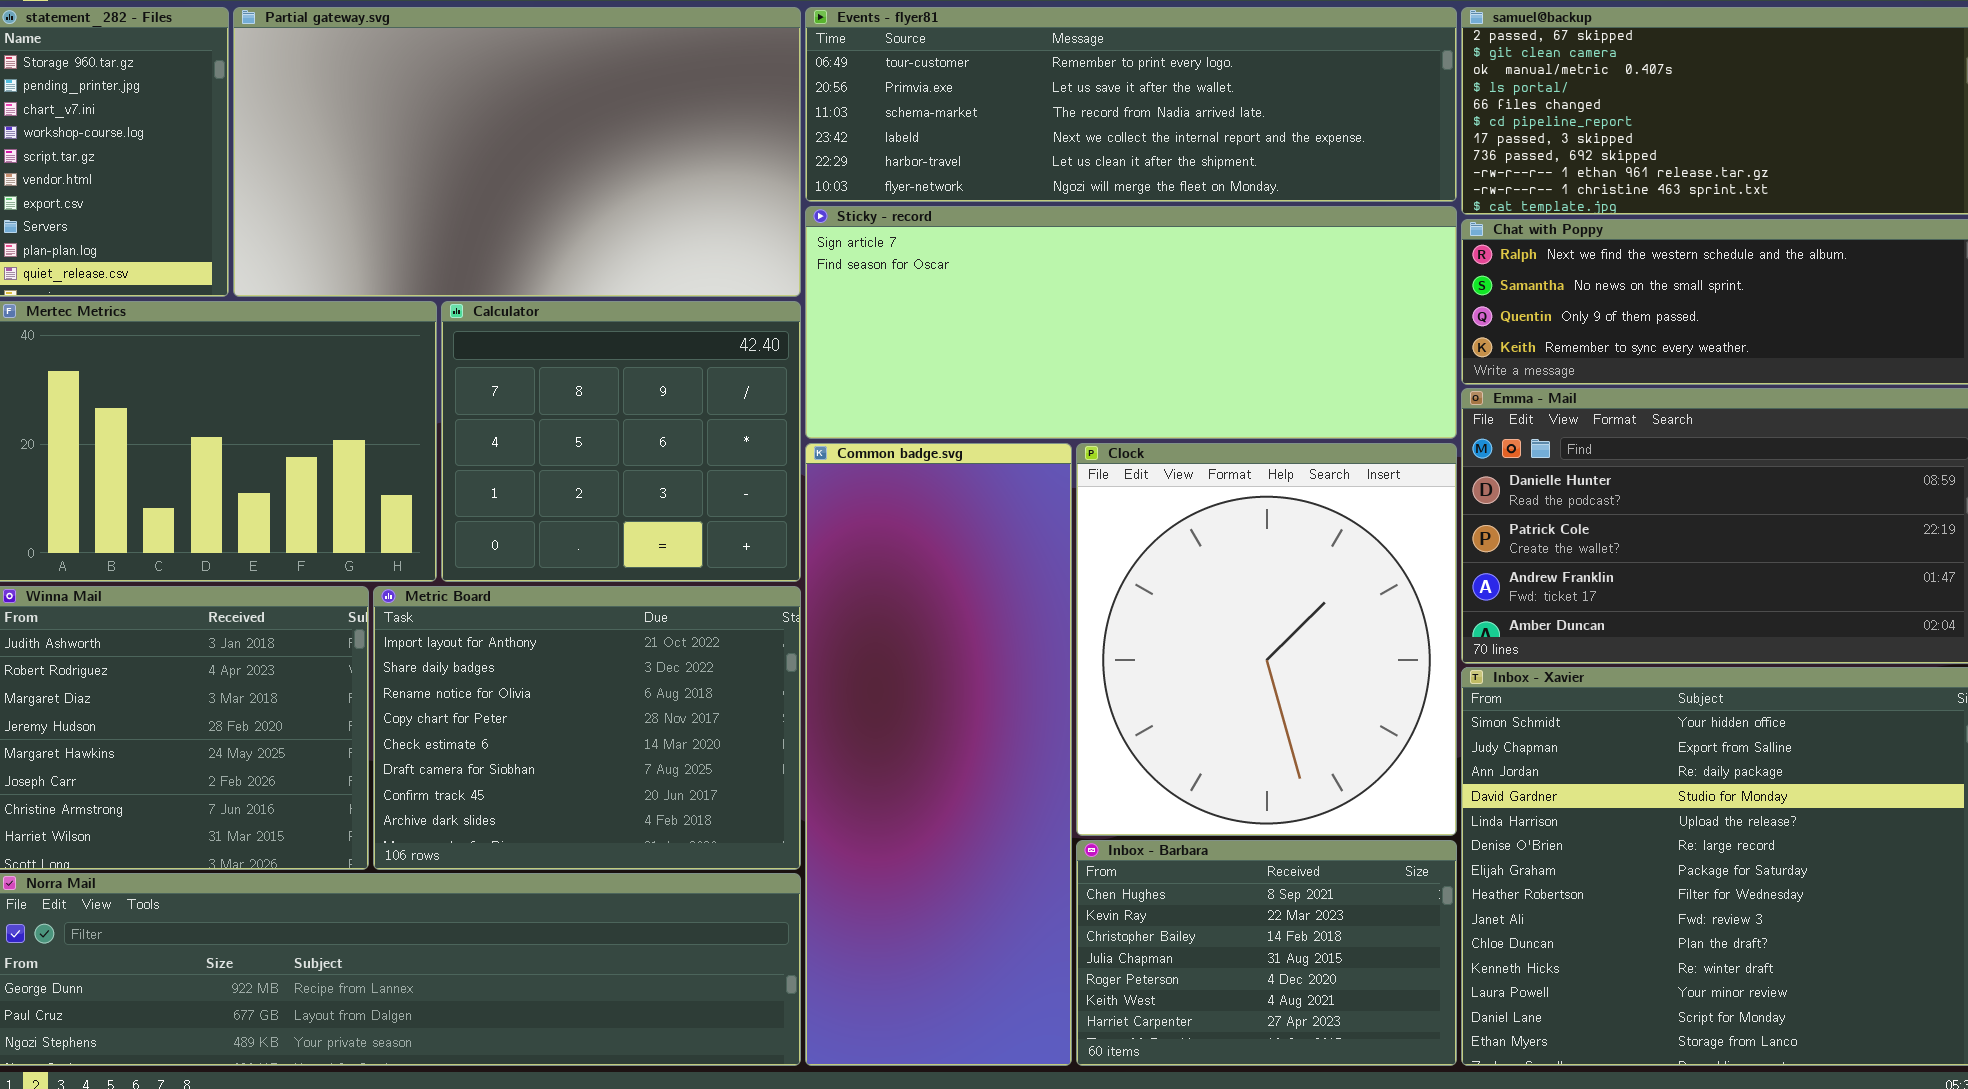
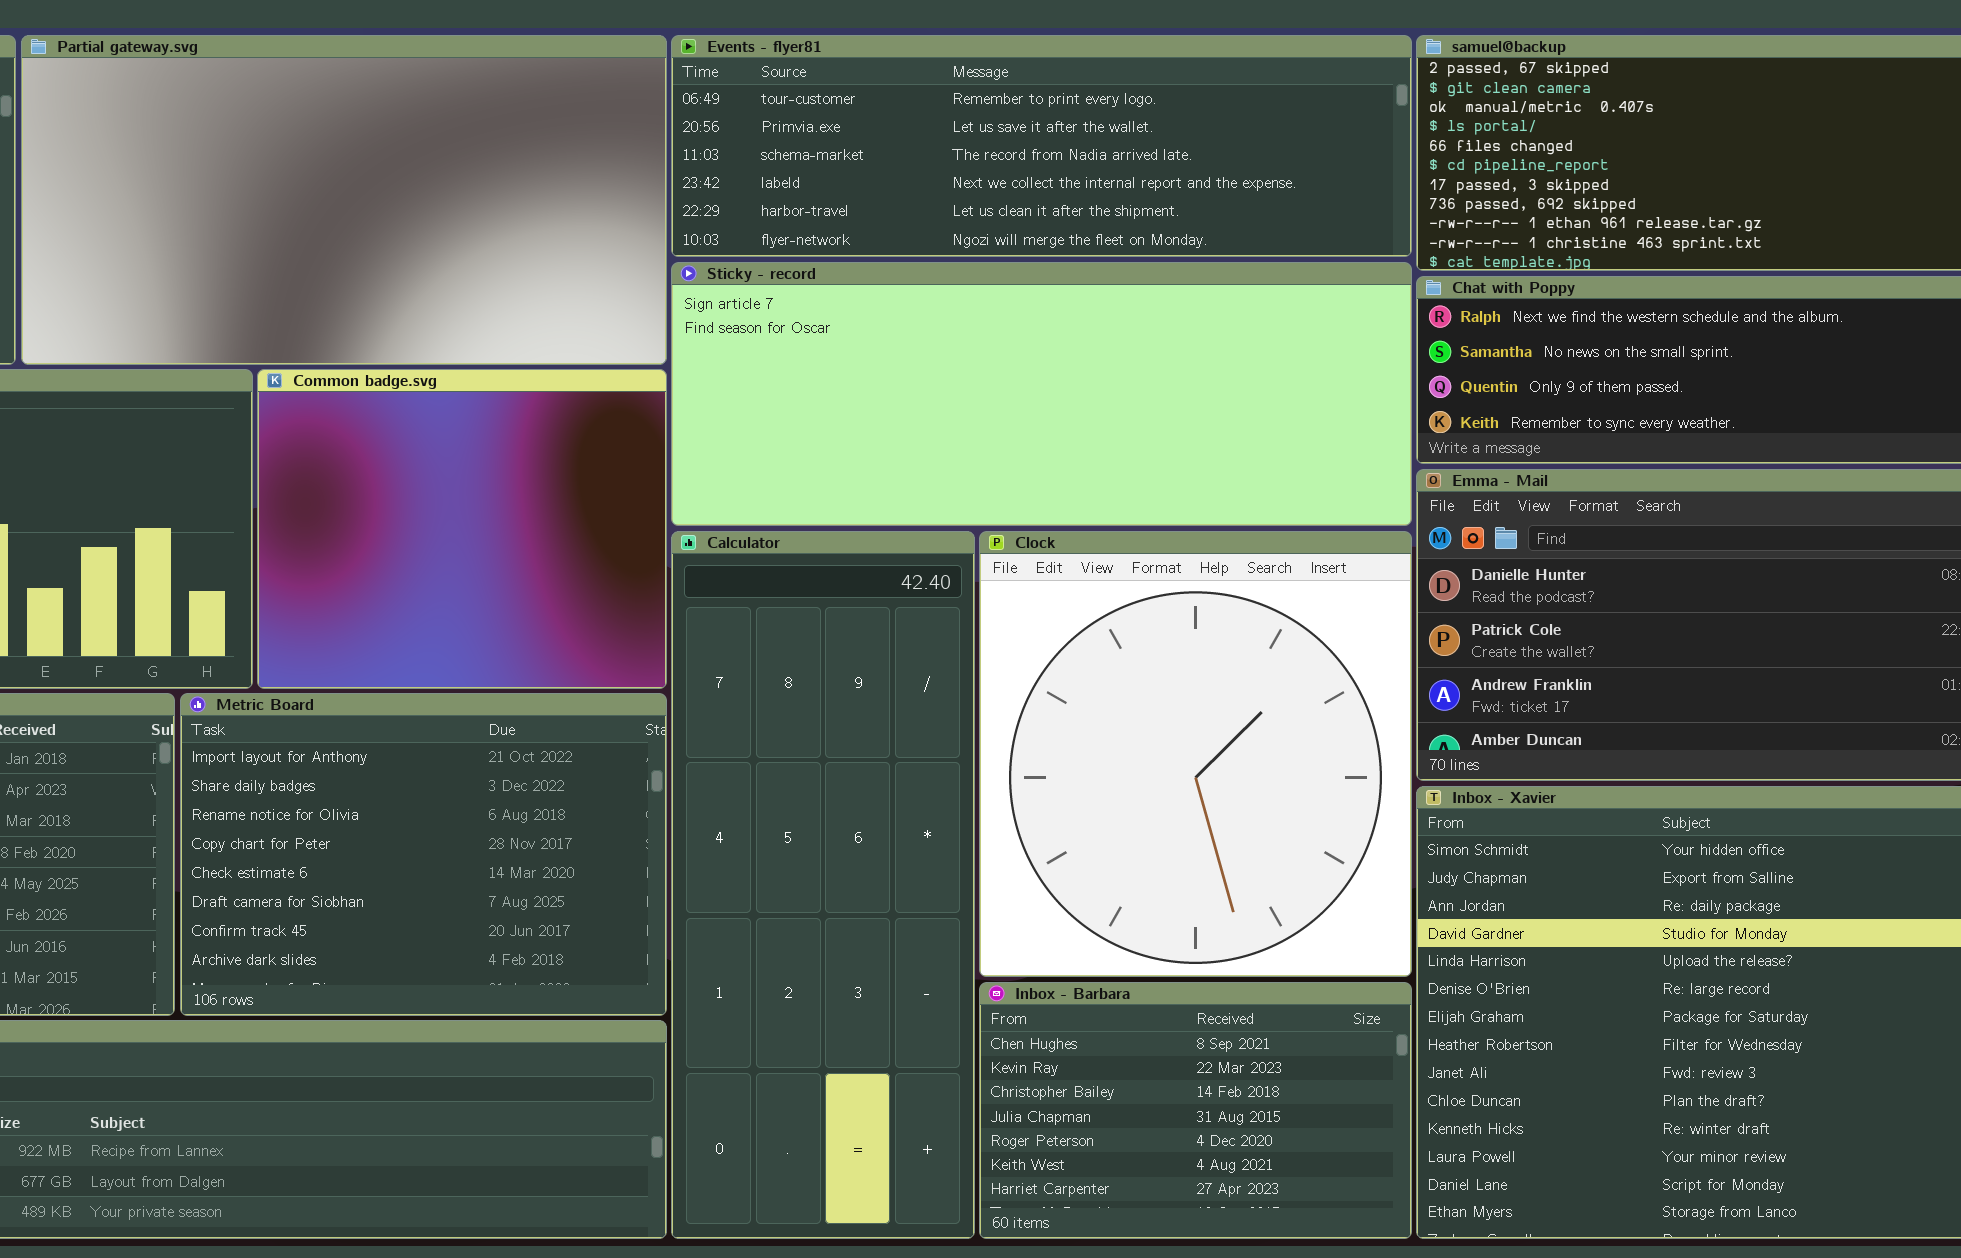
Calculator: [441,301,801,582] -> [671,531,975,1239], moved, resized
Common badge.svg: [805,443,1072,1066] -> [257,369,667,689], moved, resized

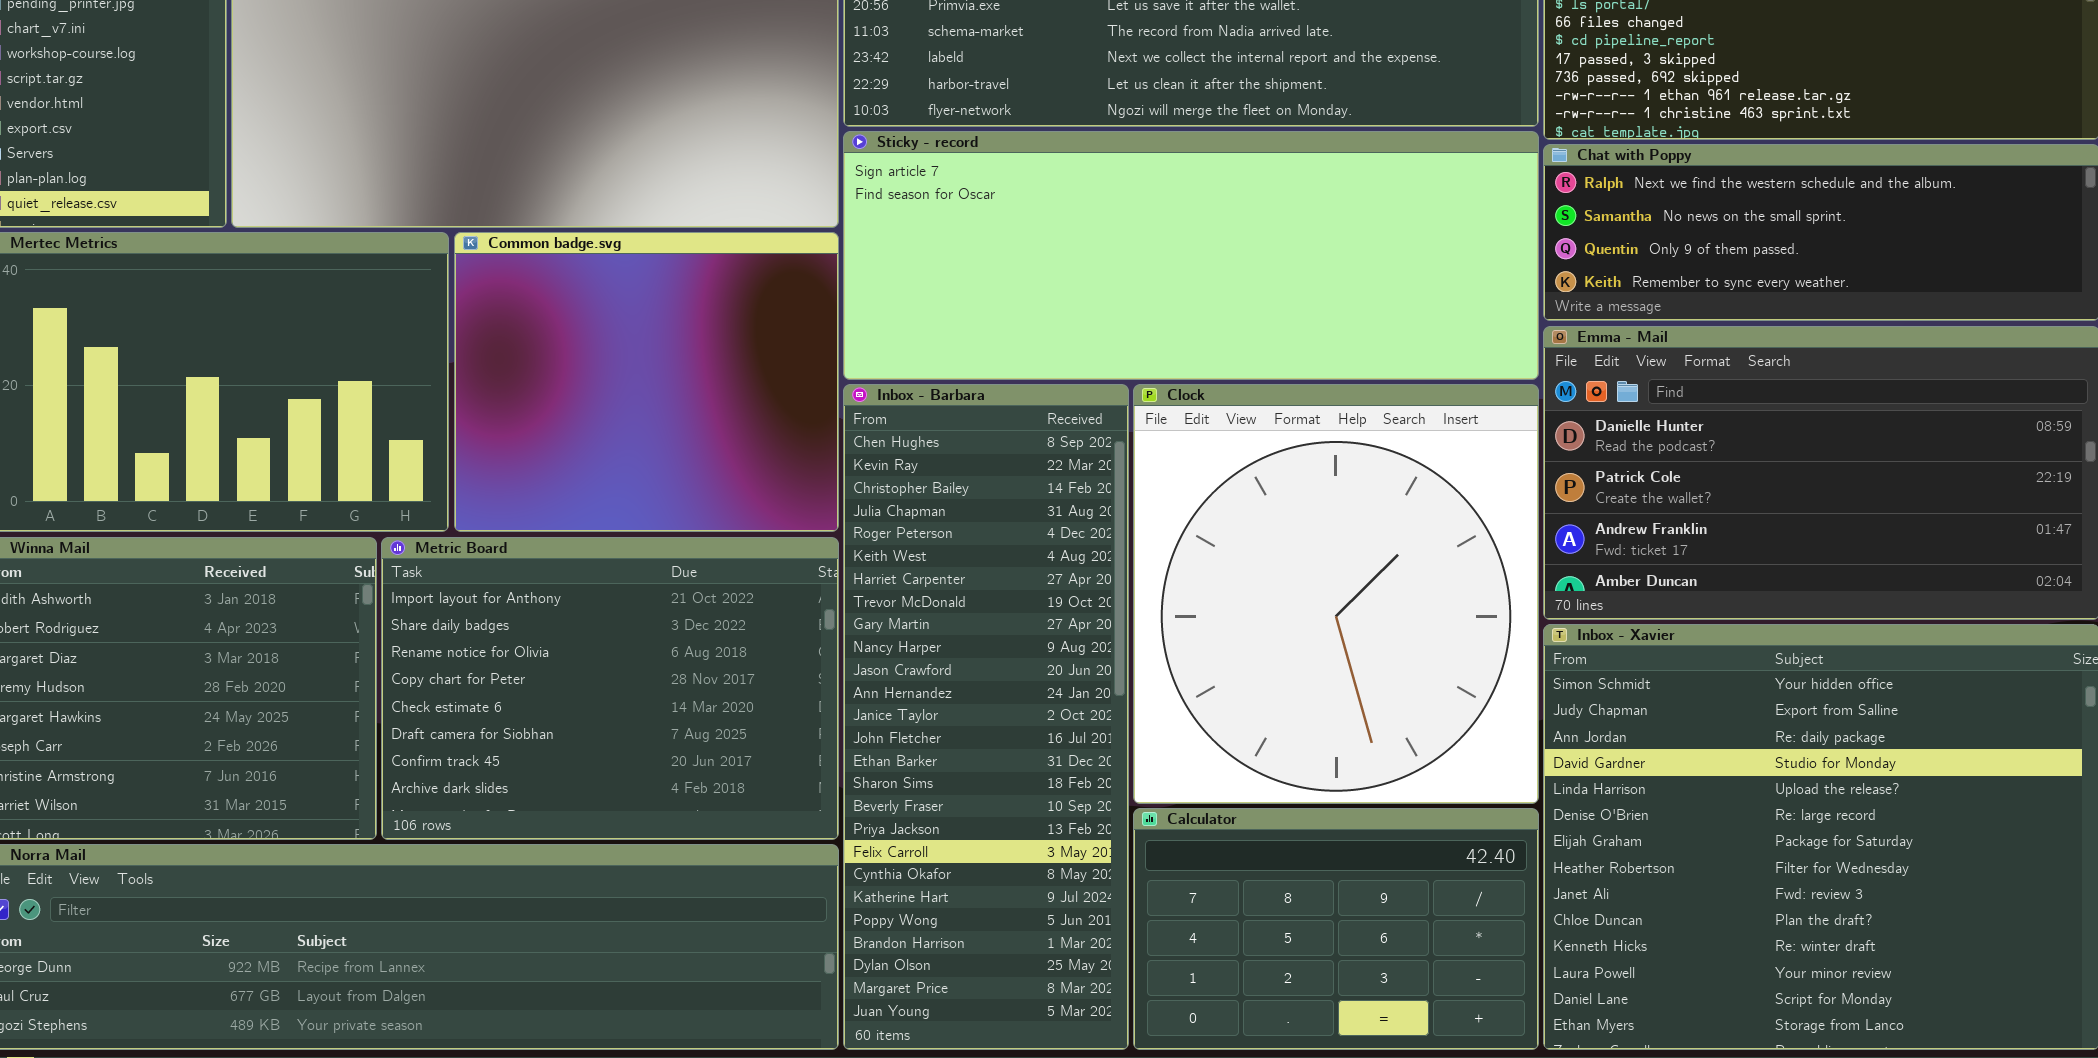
Calculator: [671,531,975,1239] -> [1133,808,1539,1050], moved, resized
Inbox - Barbara: [979,982,1412,1239] -> [843,384,1129,1050], moved, resized

